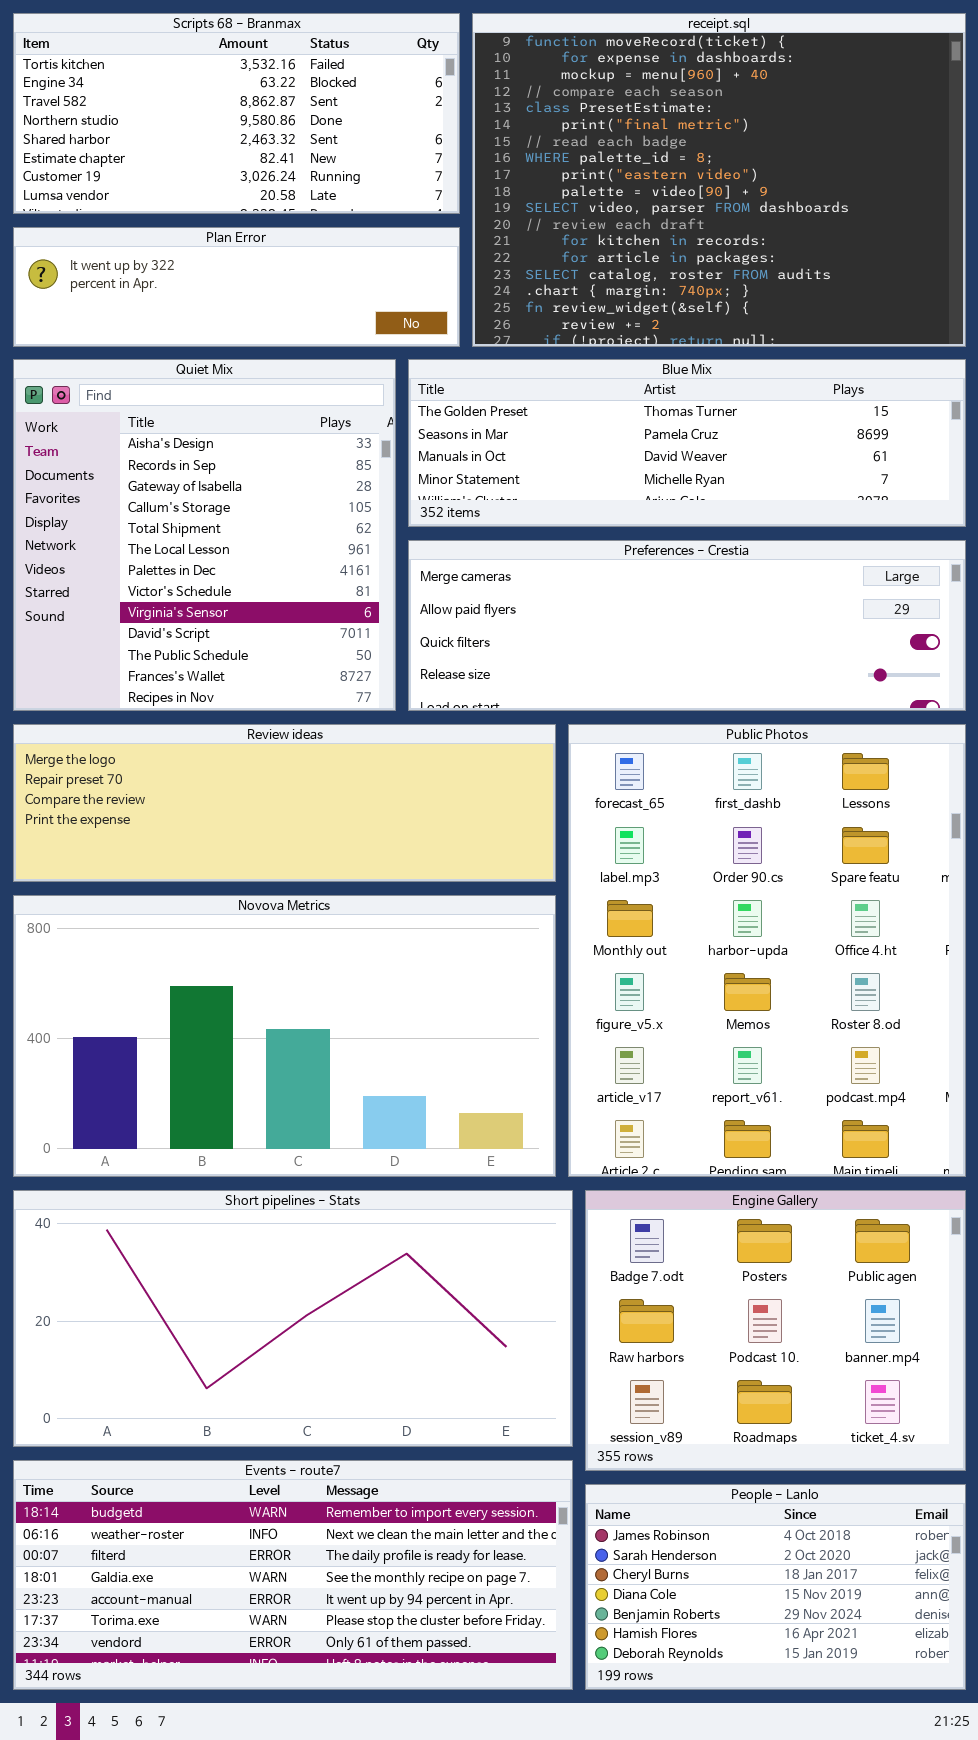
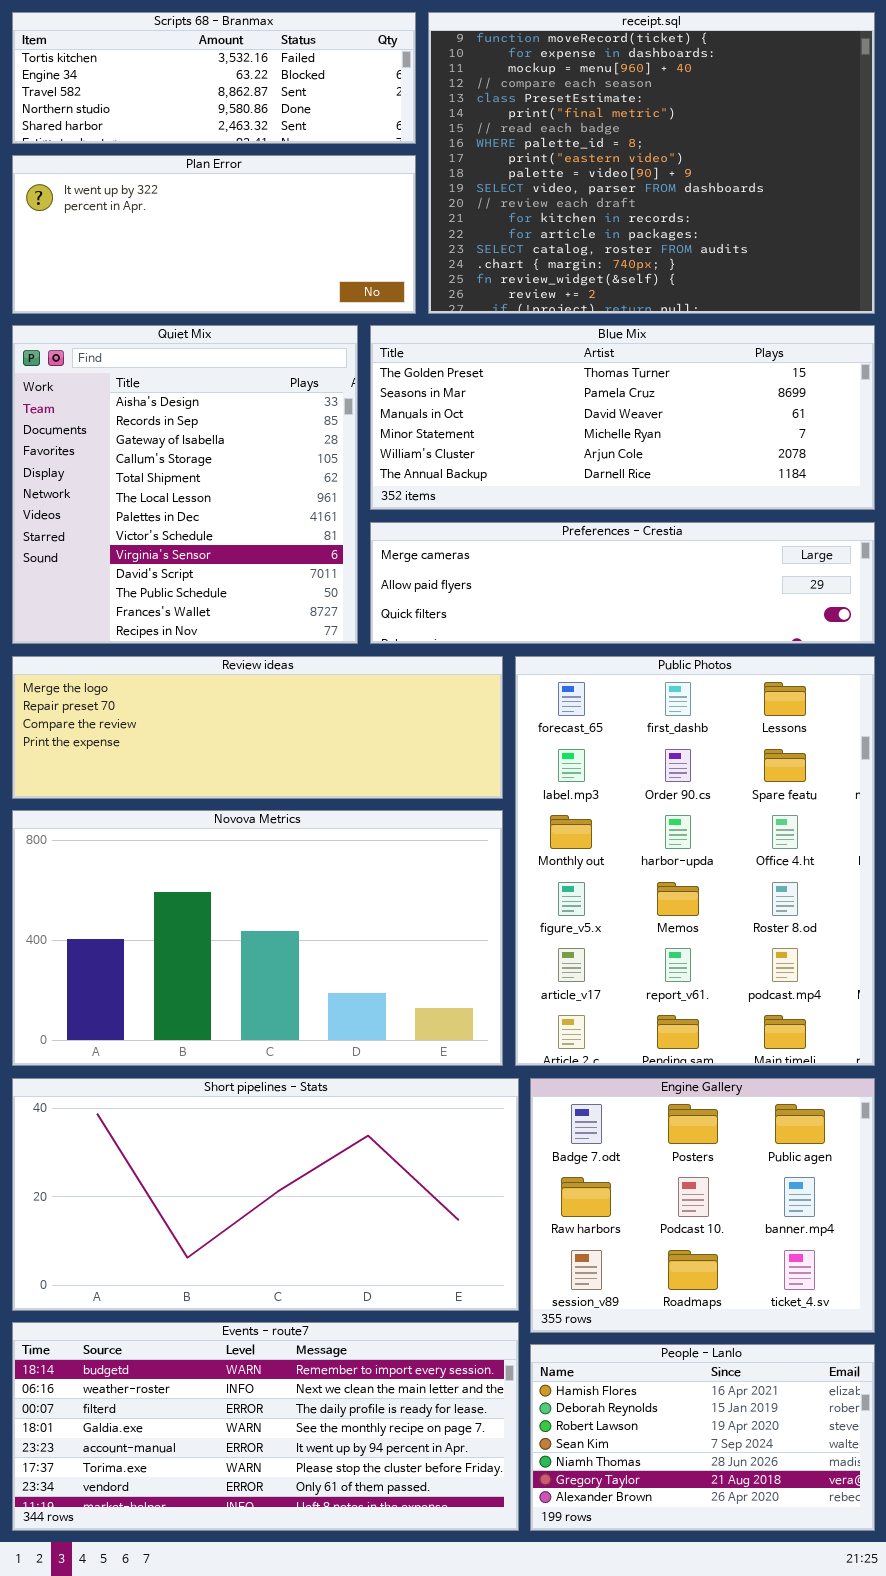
Scripts 68 - Branmax: [13,13,460,214] -> [12,12,416,144], resized
Plan Error: [13,227,460,347] -> [12,155,416,314], resized
Blue Mix: [408,359,966,527] -> [370,325,875,510], resized
Preferences - Crestia: [408,540,966,711] -> [370,522,875,644], resized
People - Lanlo: [585,1484,966,1690] -> [530,1344,875,1531], scrolled down 5 rows

